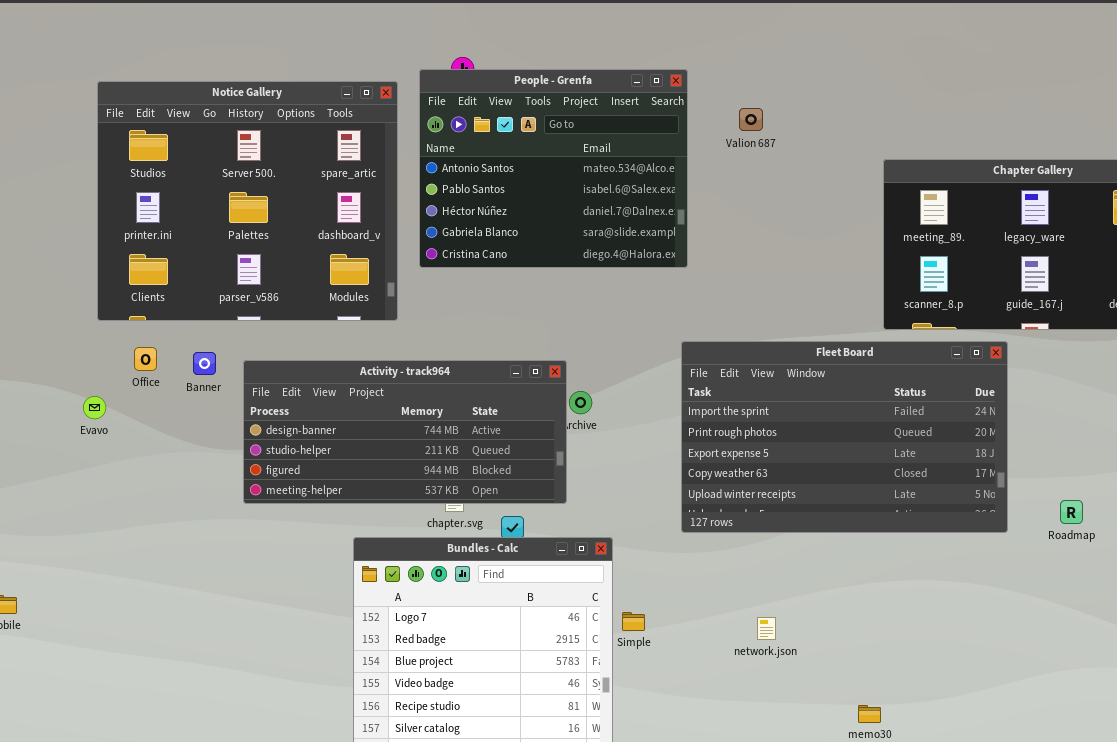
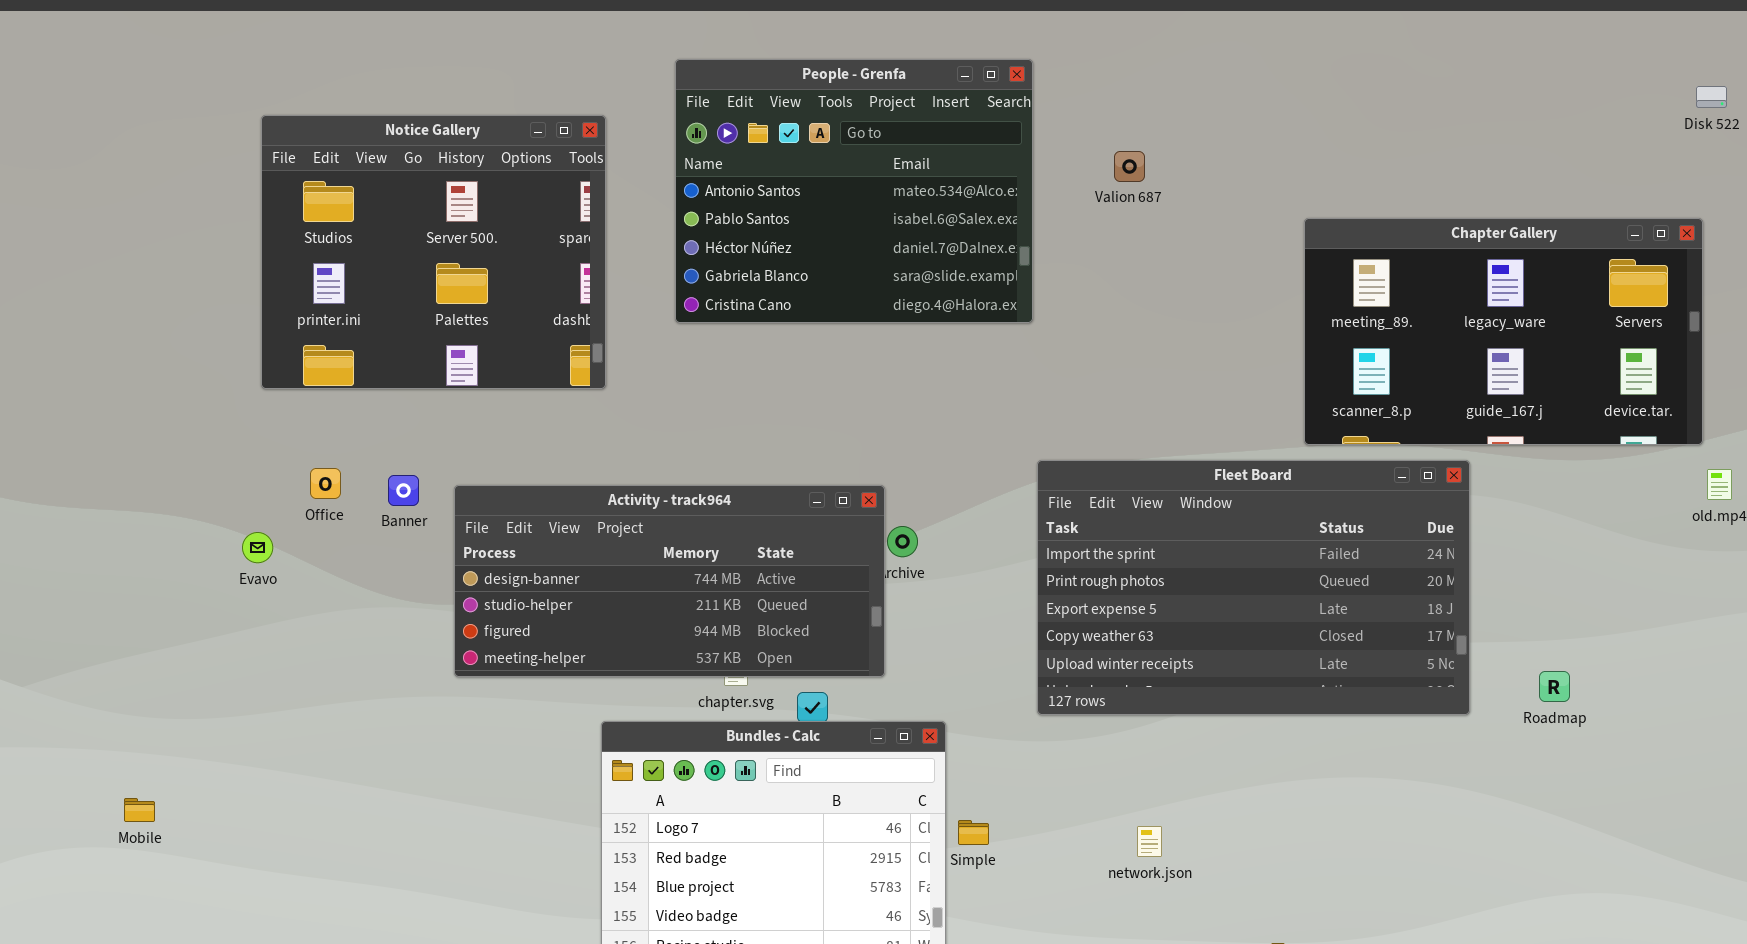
People - Grenfa: [419,69,688,268] -> [675,59,1033,323], moved
Notice Gallery: [97,81,398,321] -> [261,115,606,389], resized

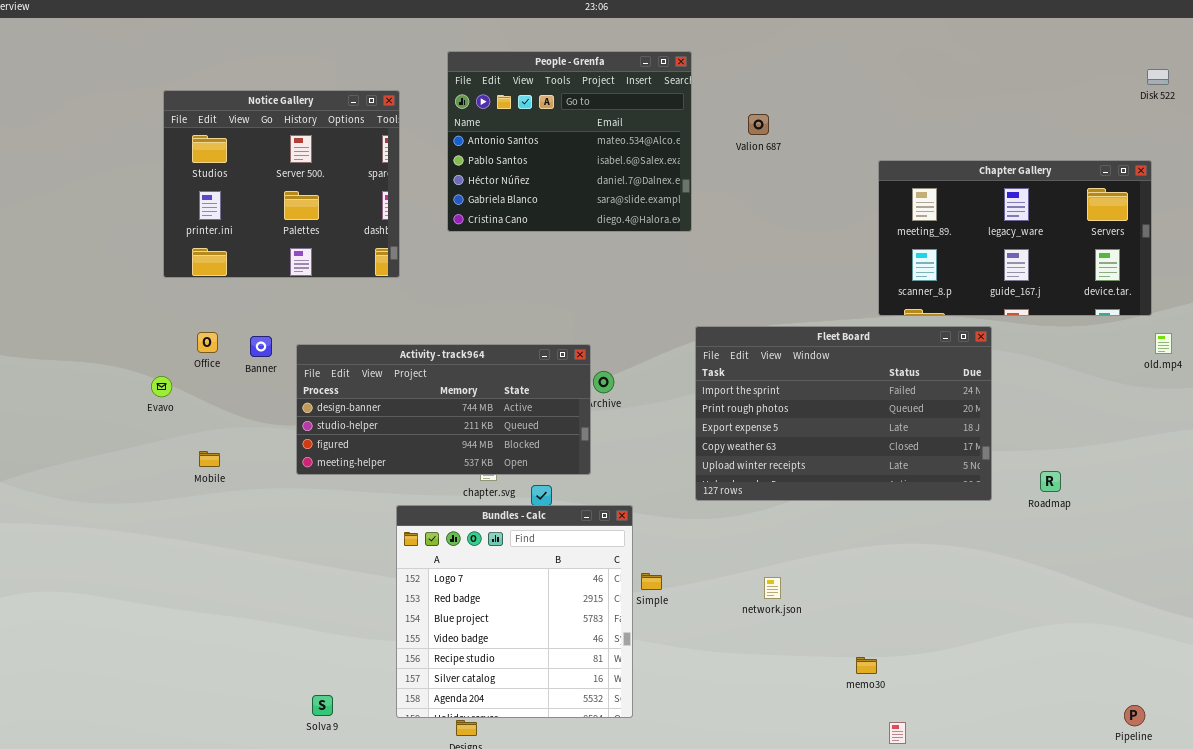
Mobile: [124,798,155,822] -> [199,451,220,467], moved

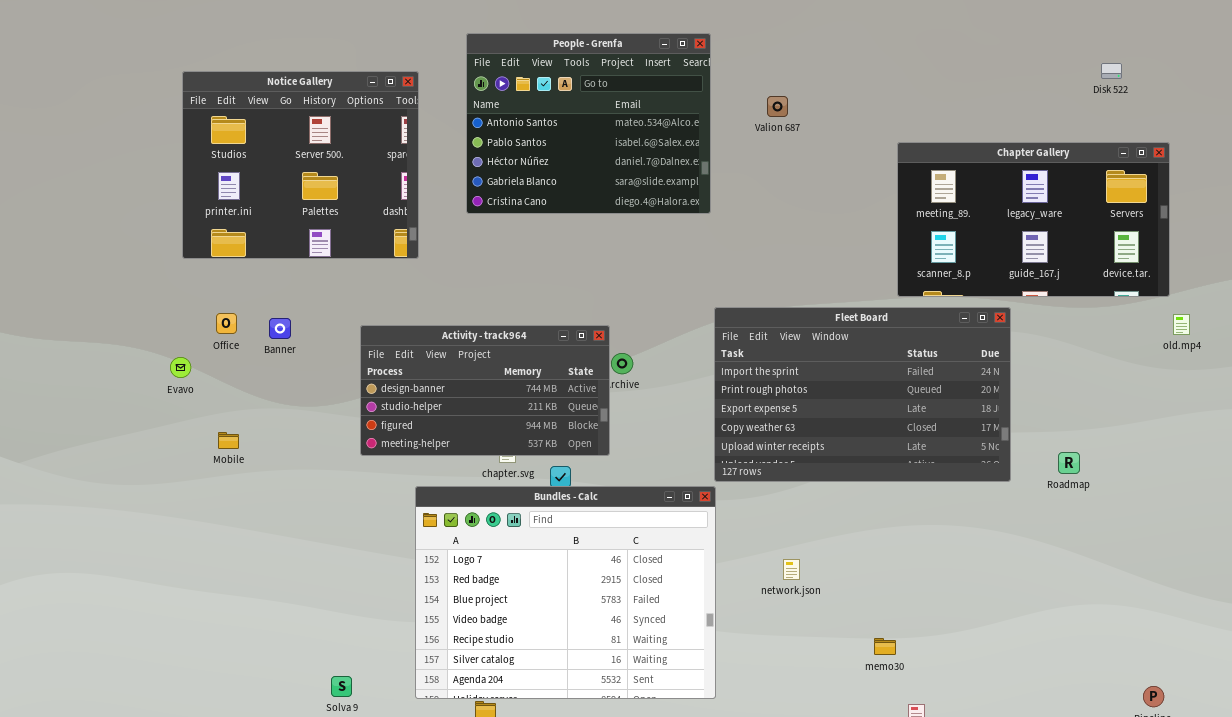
Disk 522: [1147,69,1169,85] -> [1101,63,1122,79], moved
Activity - track964: [296,344,591,475] -> [360,325,610,456], resized
Bundles - Calc: [396,505,633,718] -> [415,486,716,699], resized

